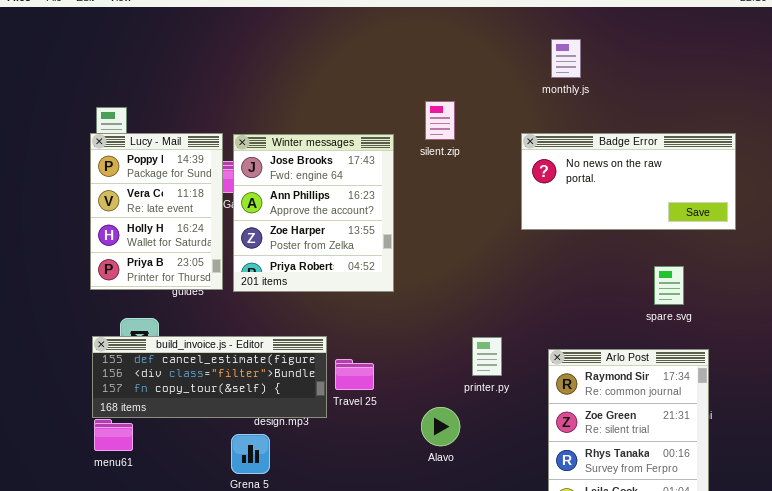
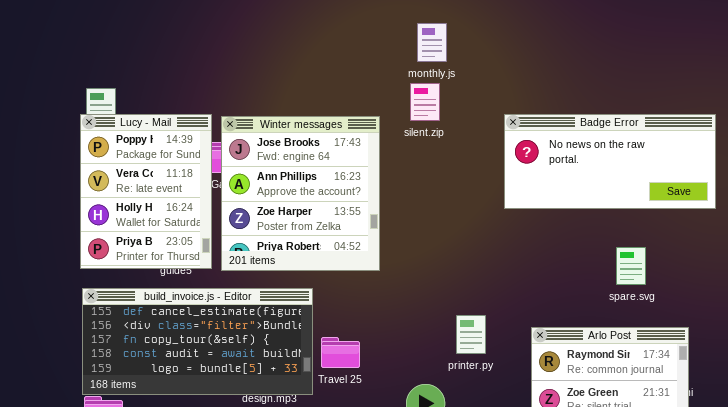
monthly.js: [551,39,581,78] -> [417,23,447,62], moved
spare.svg: [654,266,684,305] -> [616,247,646,285], moved
build_invoice.js - Editor: [92,336,327,418] -> [82,288,313,395], resized

